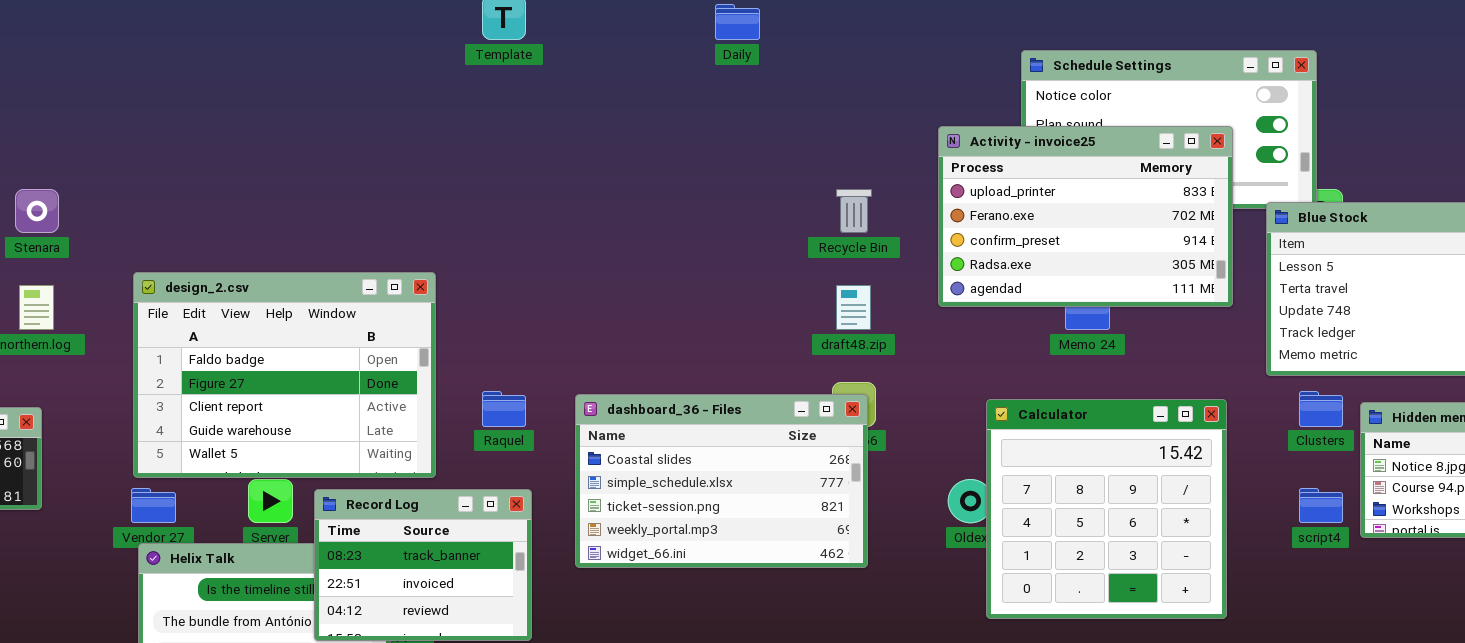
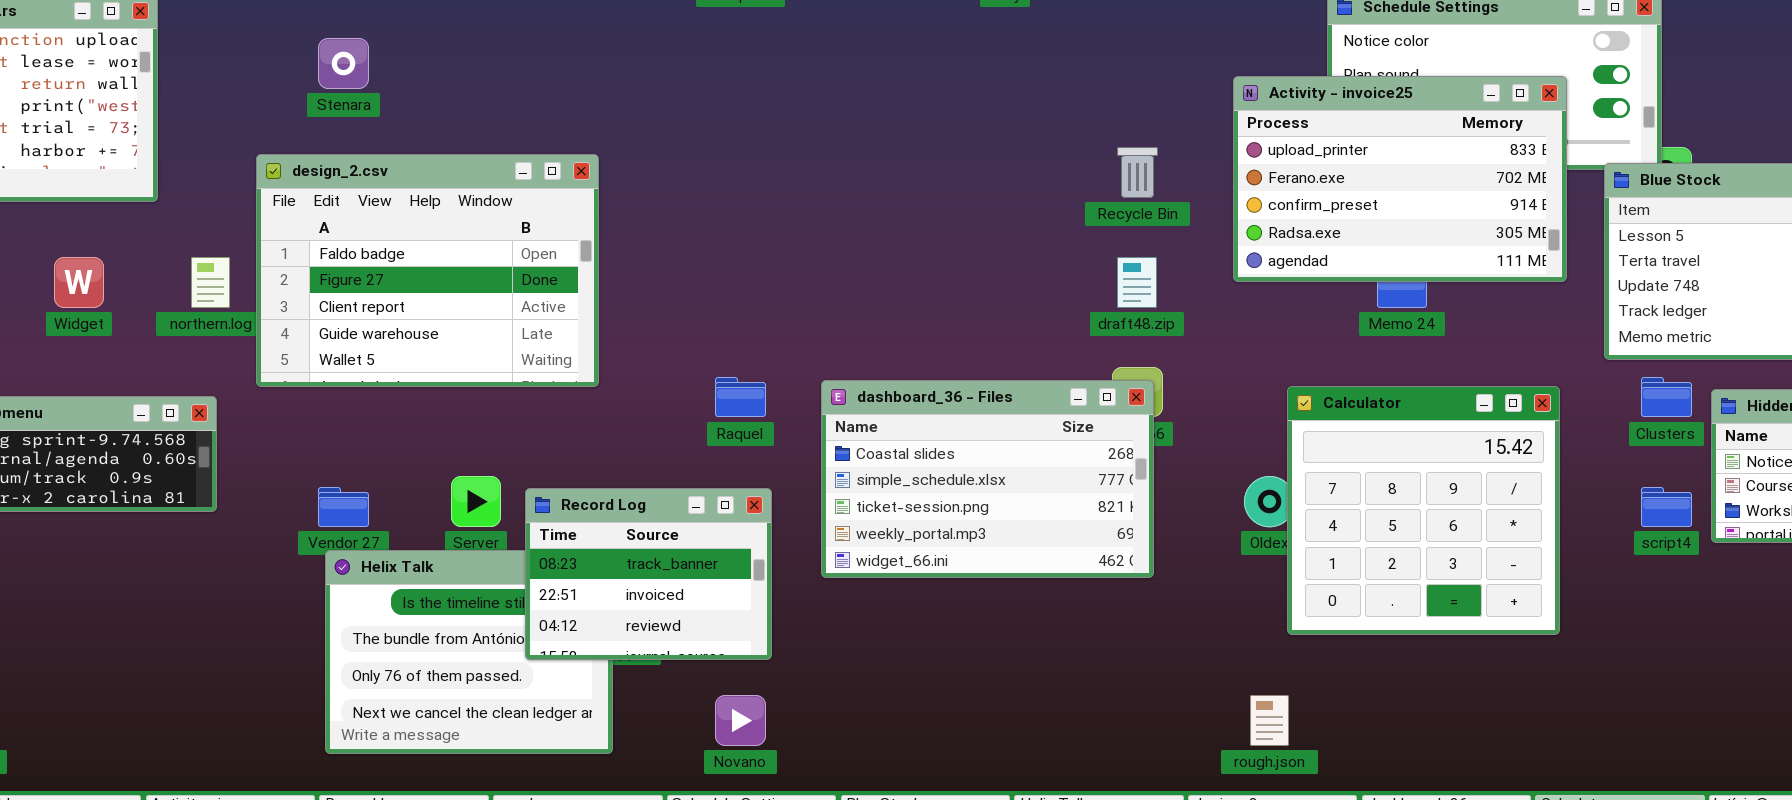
Stenara: [15,189,59,233] -> [318,38,369,89], moved
design_2.csv: [133,272,436,478] -> [256,154,599,387], moved

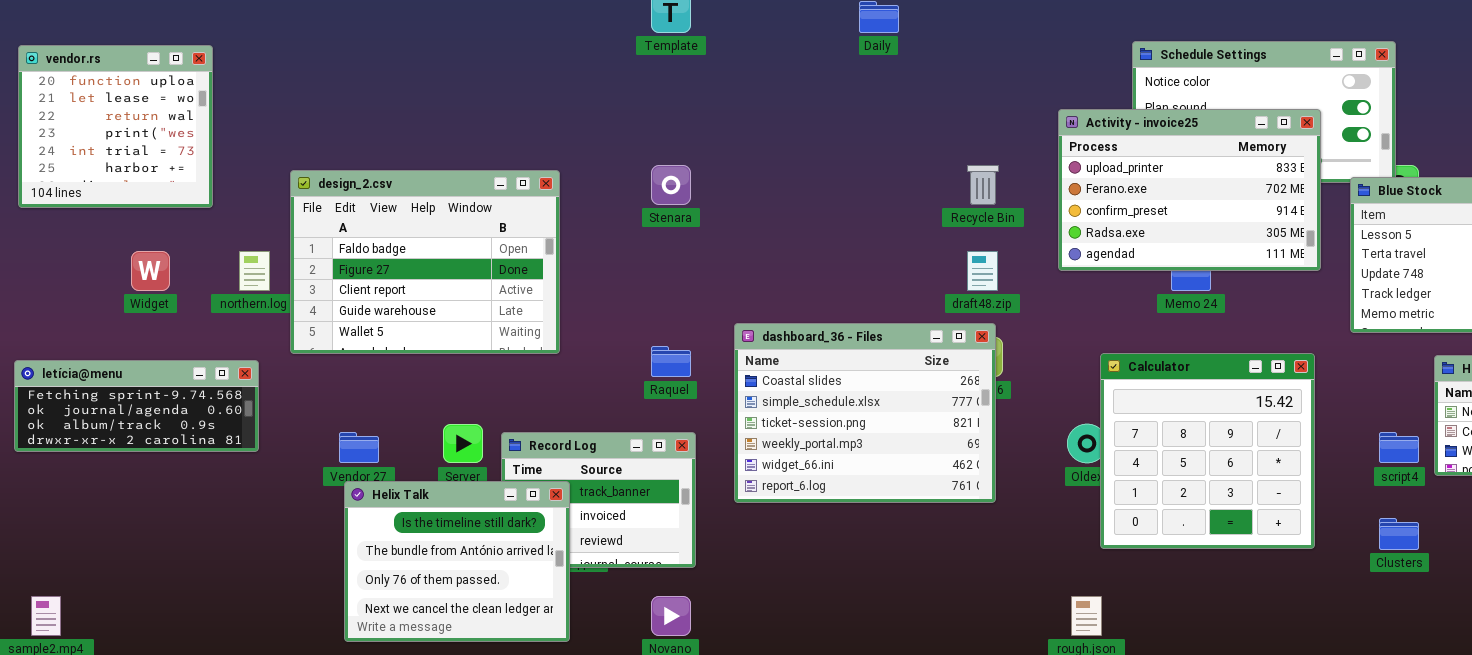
Stenara: [318,38,369,89] -> [651,165,691,205], moved
Clusters: [1641,377,1692,417] -> [1379,518,1419,550], moved
dashboard_36 - Files: [821,380,1154,578] -> [734,323,996,503], resized
Helix Talk: [325,550,613,754] -> [344,481,570,642], raised

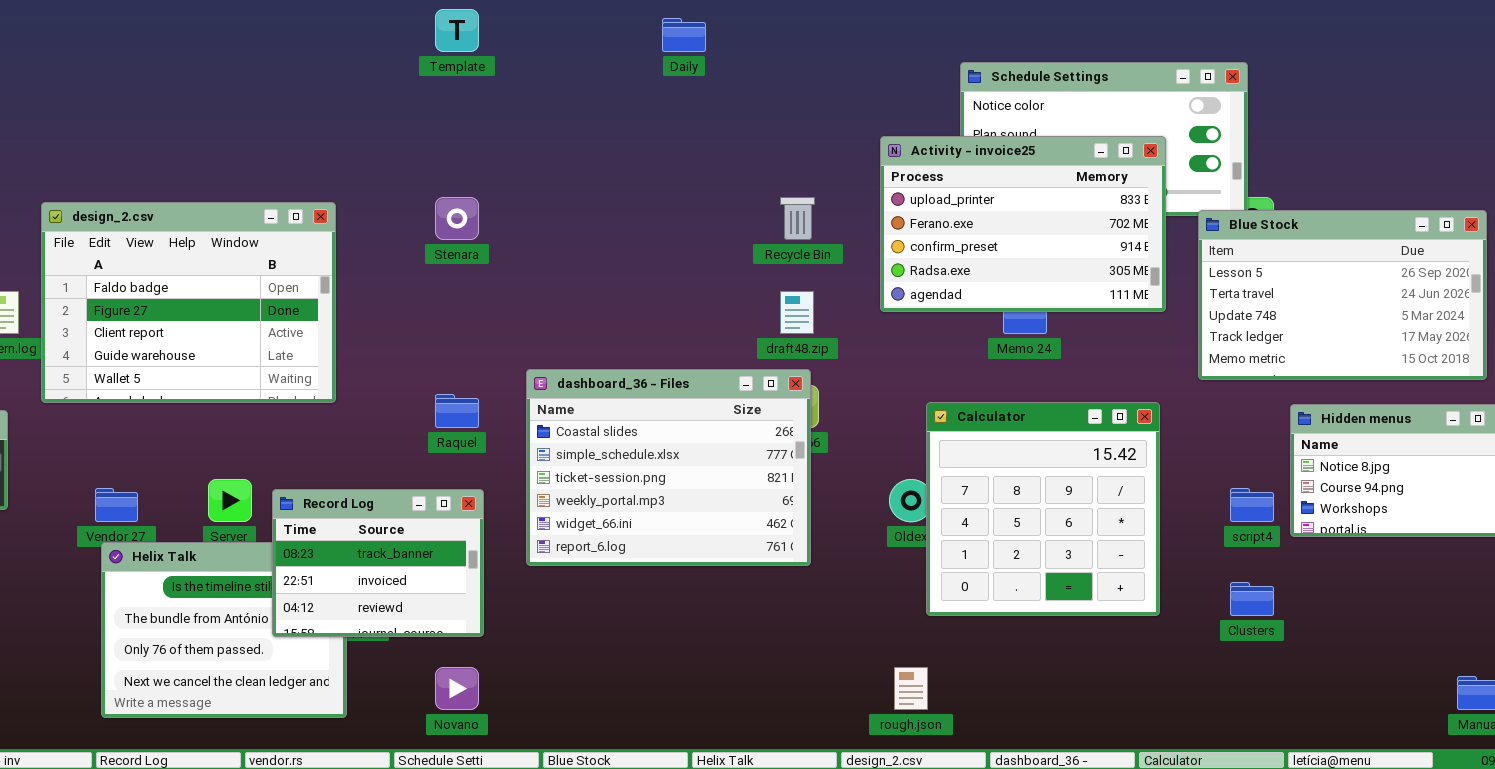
Record Log: [501,432,696,568] -> [272,489,484,637], raised

